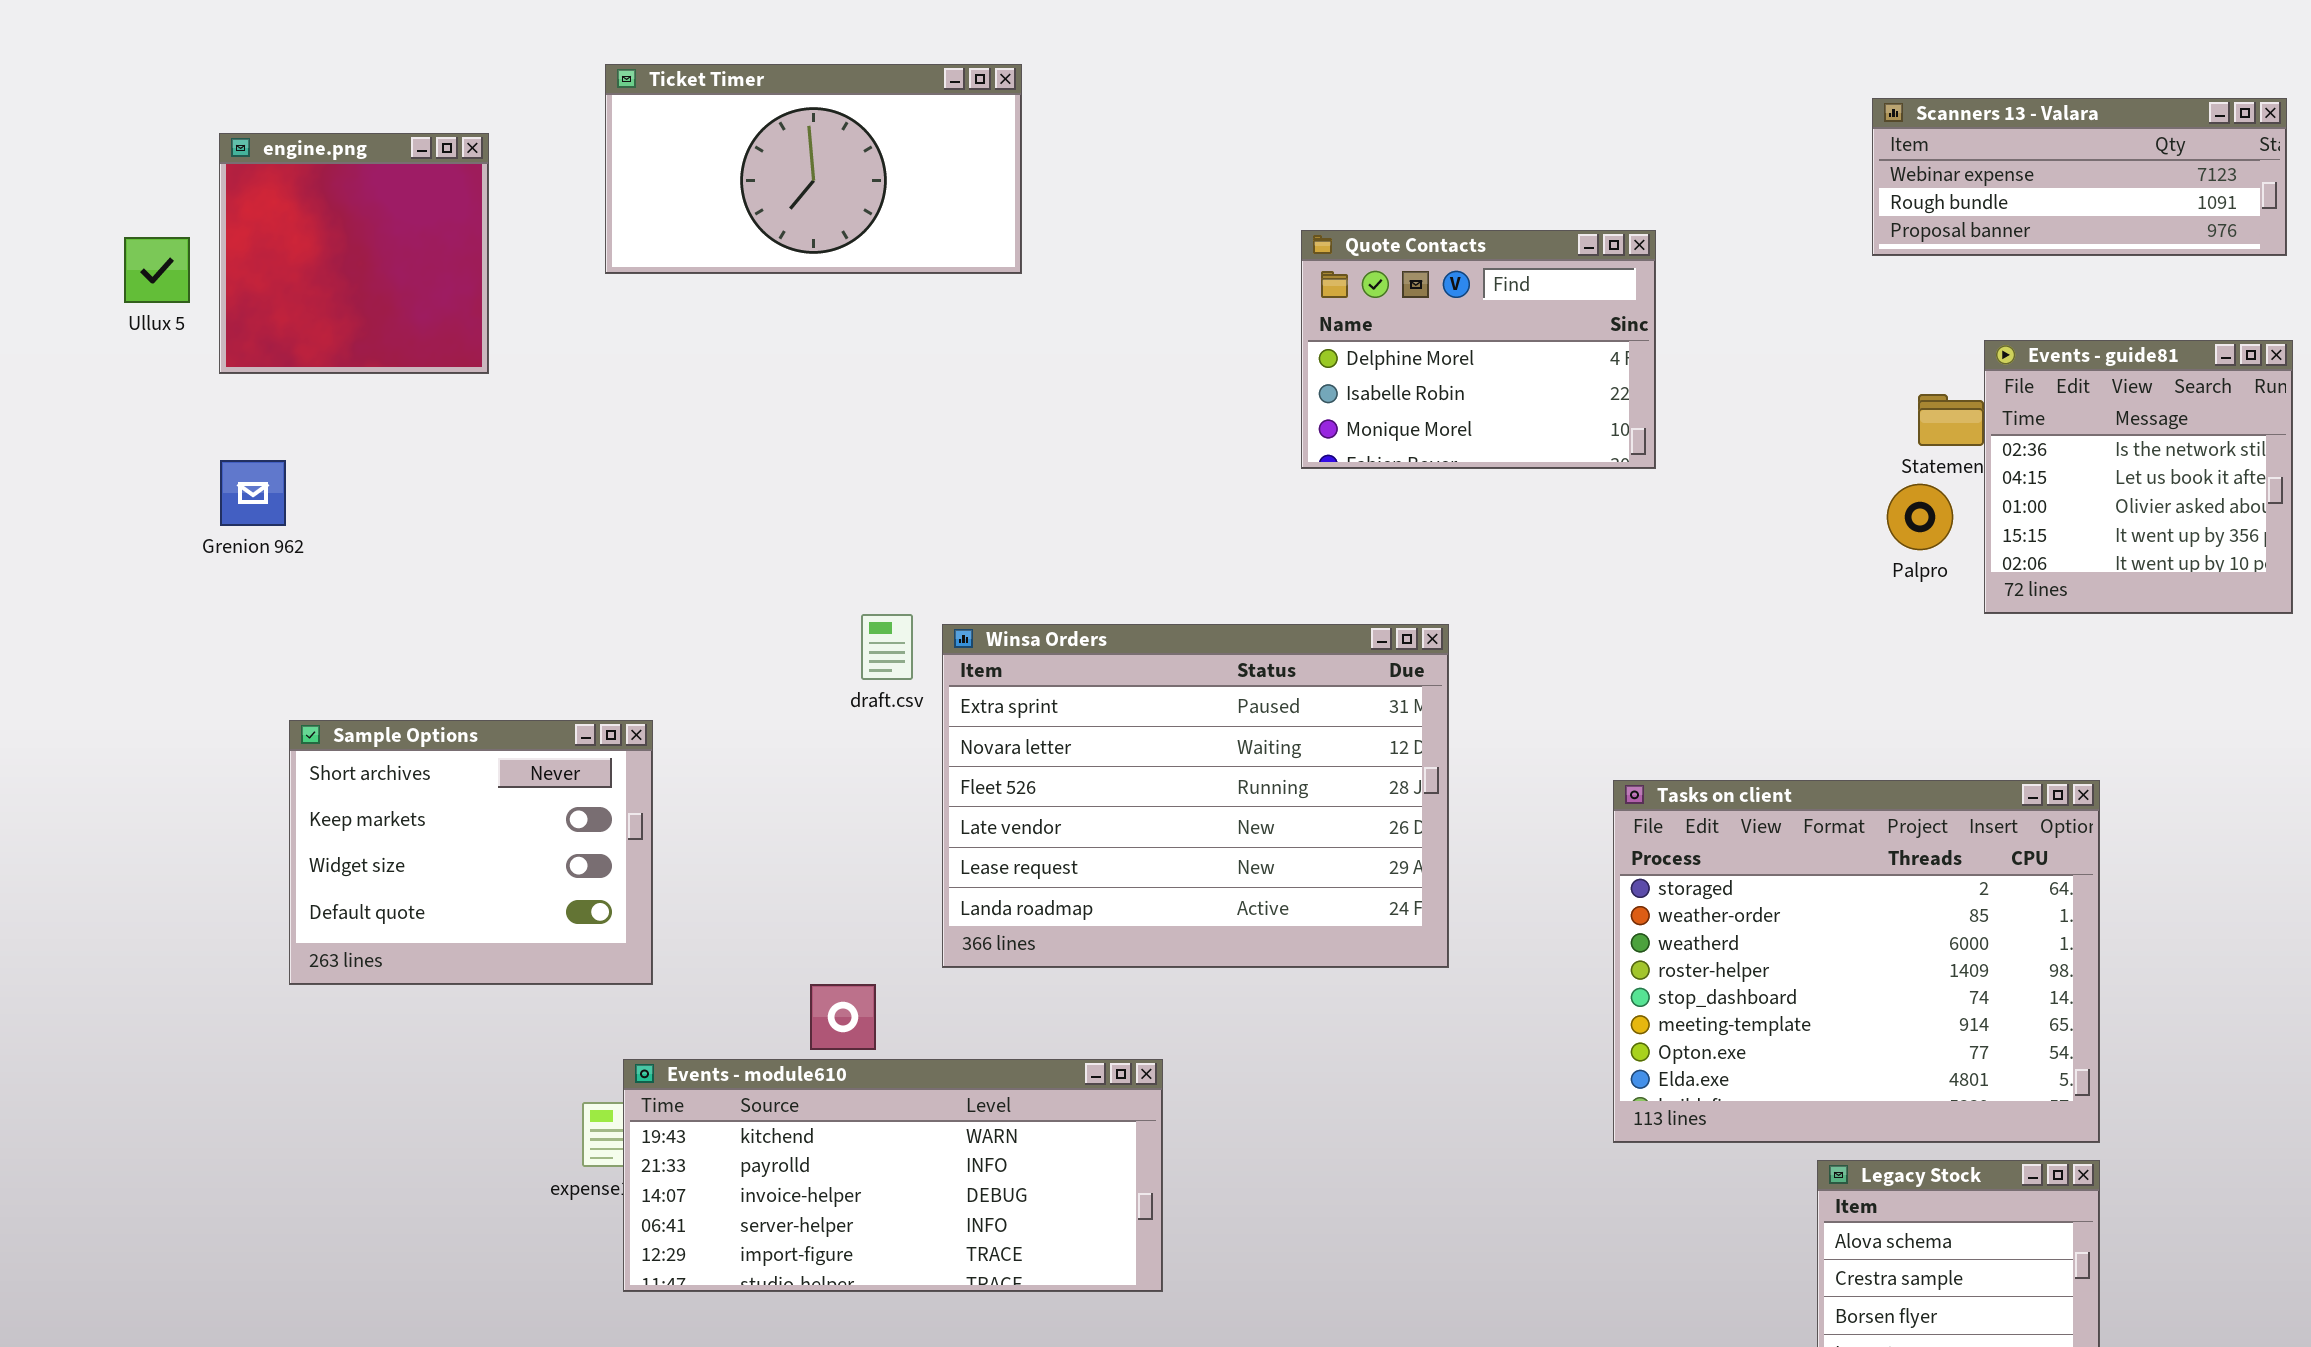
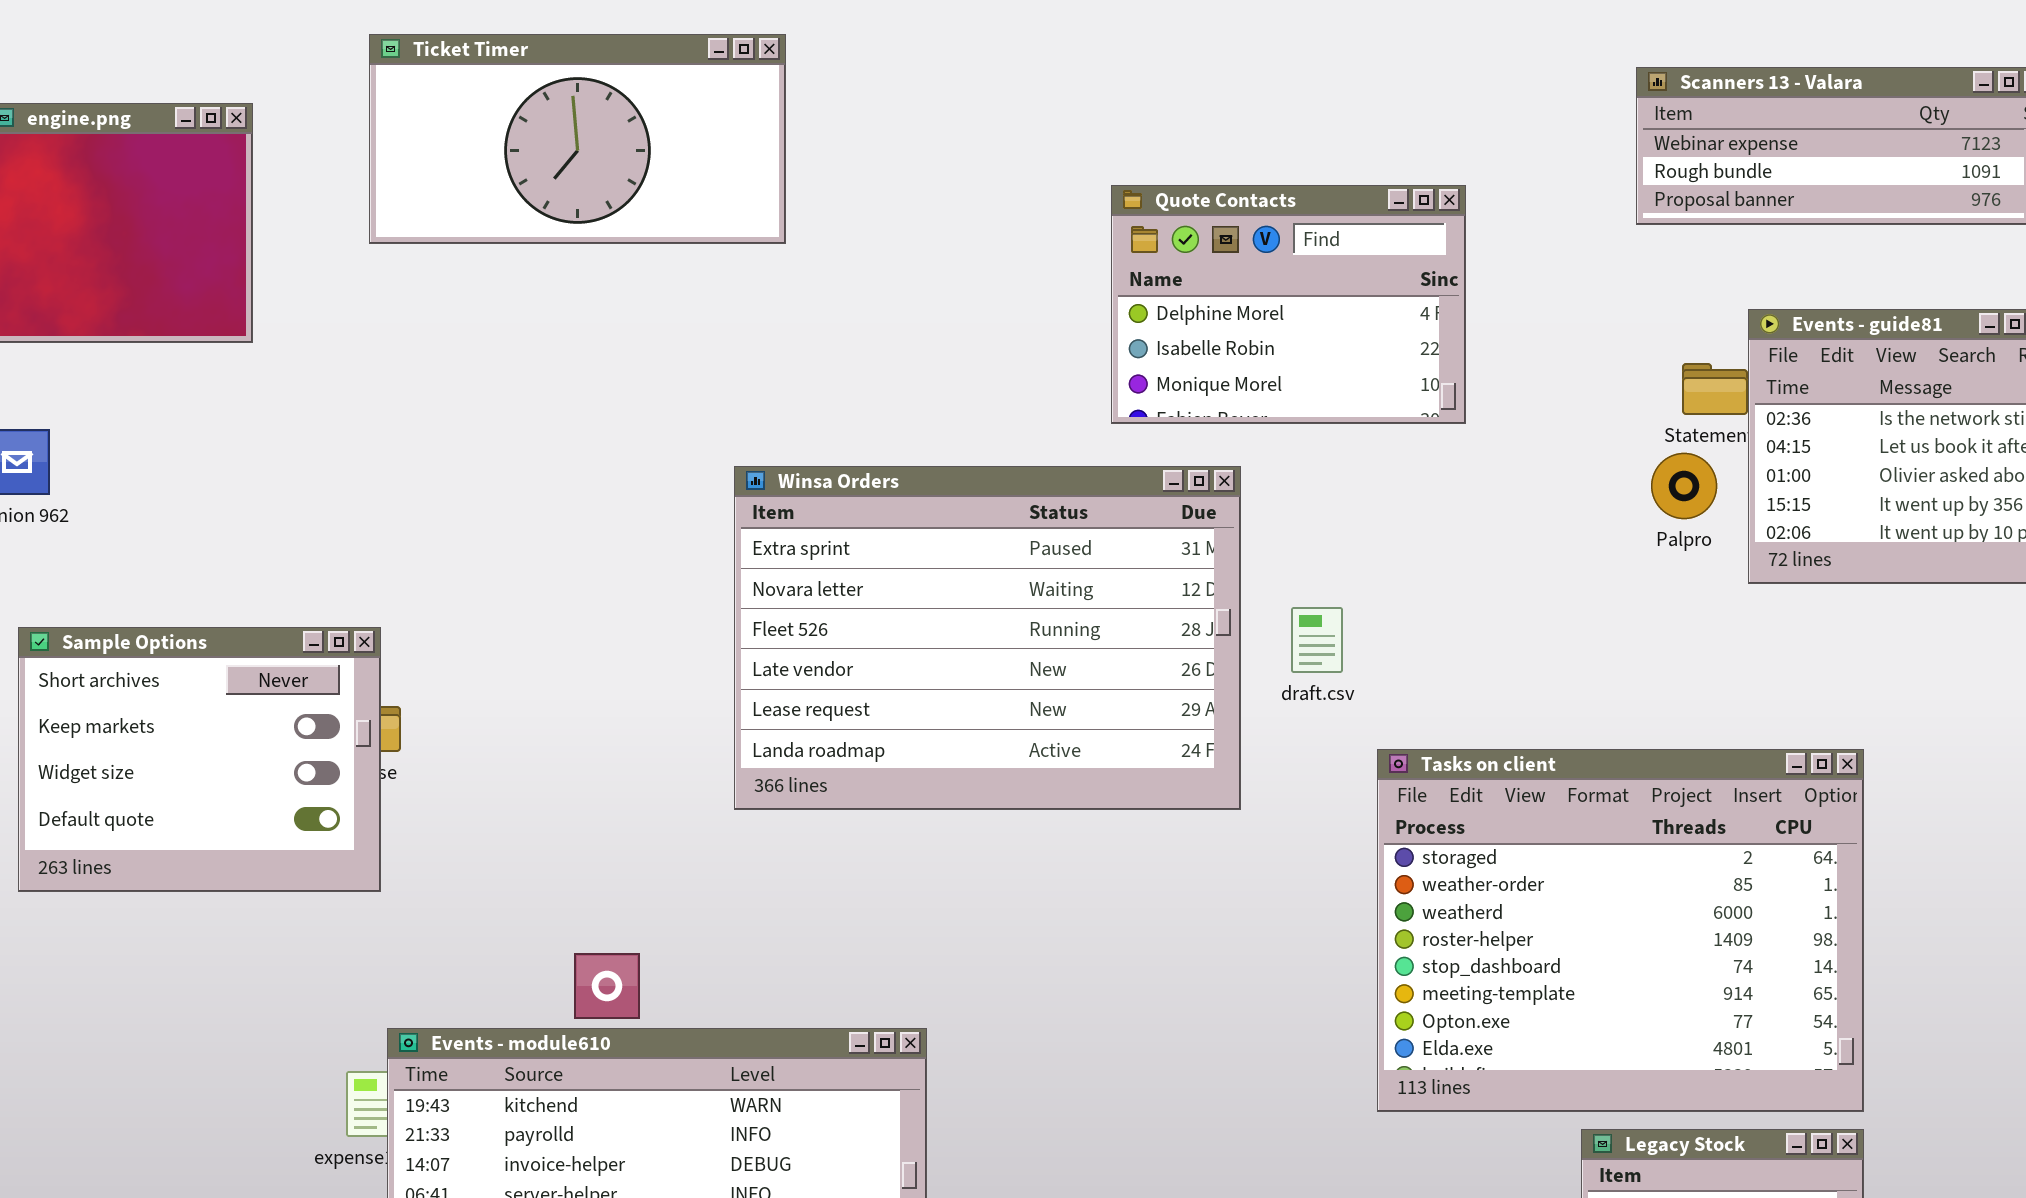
Quote Contacts: [1301,230,1656,469] -> [1111,185,1466,424], moved
draft.csv: [861,614,913,680] -> [1291,607,1343,673], moved
Winsa Orders: [942,624,1449,968] -> [734,466,1241,810], moved
Sample Options: [289,720,653,985] -> [18,627,381,892], moved

